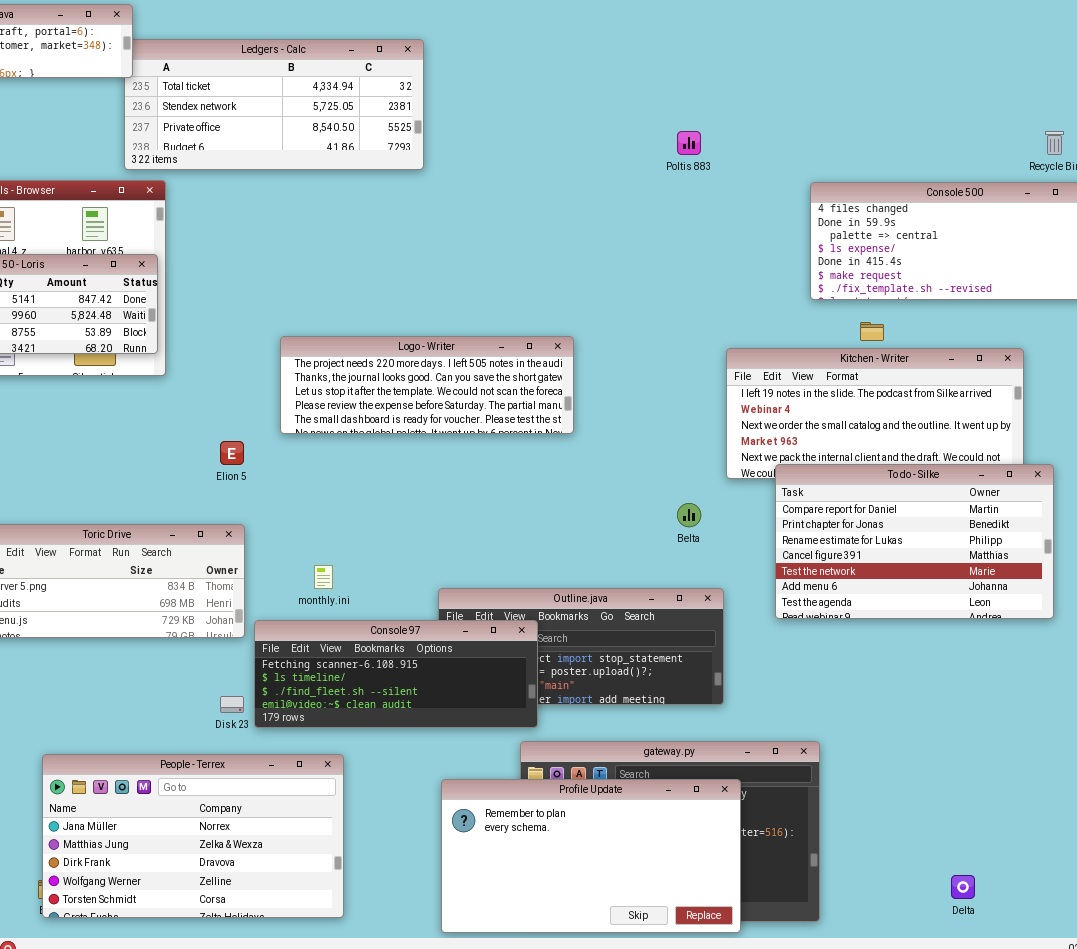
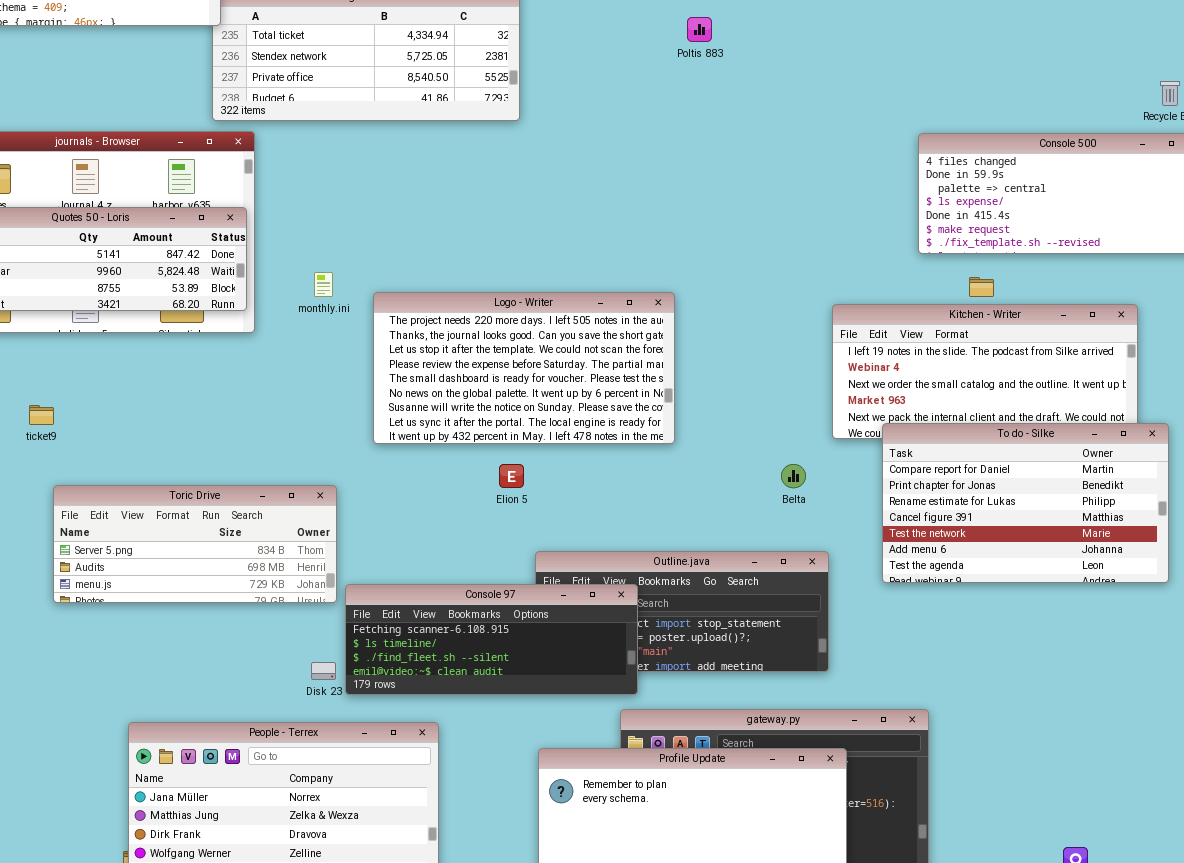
Poltis 883: [677,131,701,155] -> [687,17,712,42], moved
Logo - Writer: [280,336,574,434] -> [373,292,675,444], resized
Elion 5: [220,441,244,465] -> [499,464,524,488], moved
monthly.ini: [314,565,333,589] -> [314,272,333,297], moved

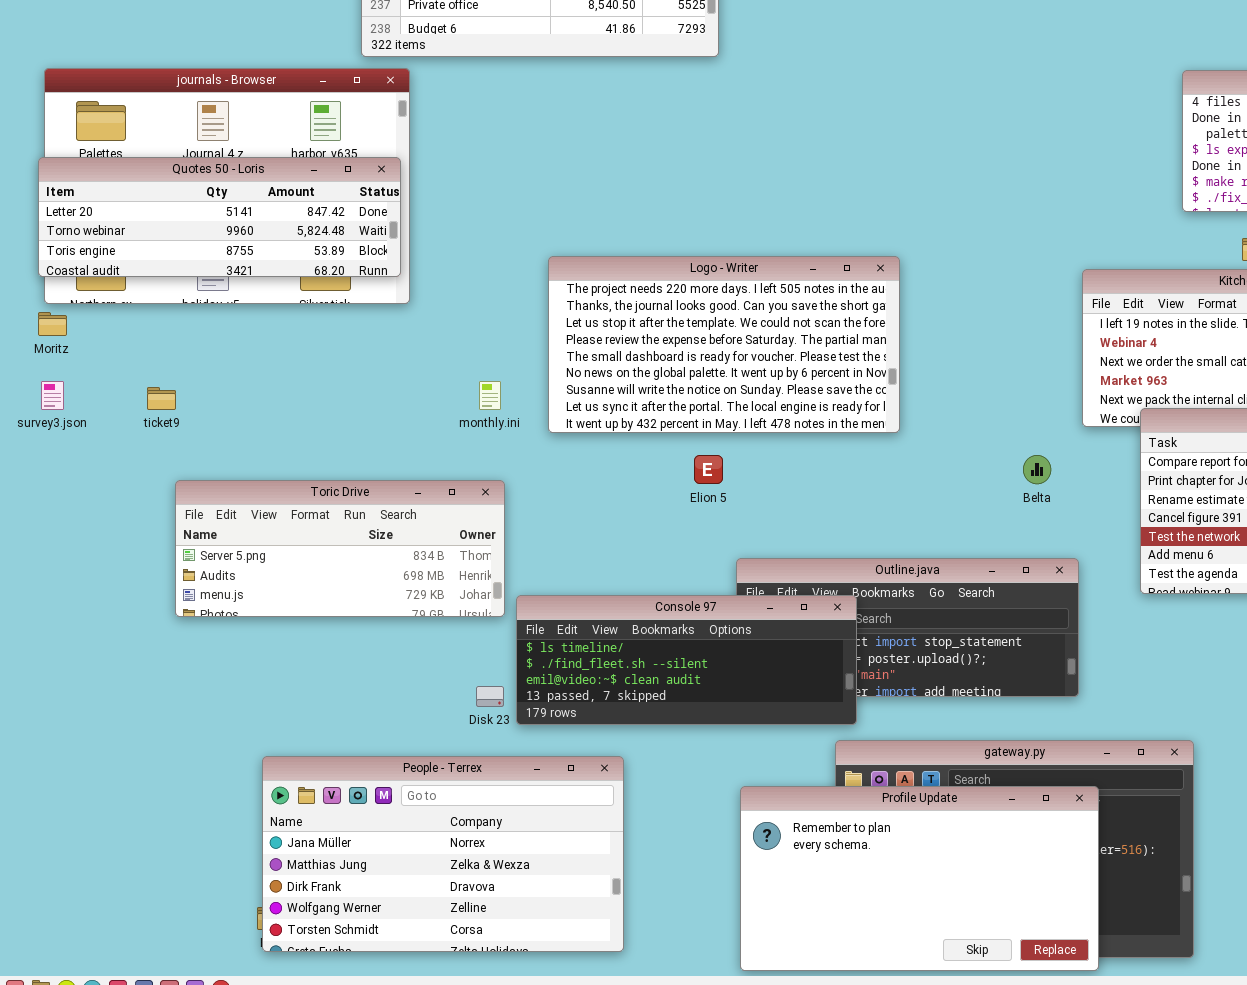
monthly.ini: [314,272,333,297] -> [479,381,501,410], moved
Console 97: [345,584,638,695] -> [516,595,857,725], scrolled down 1 row

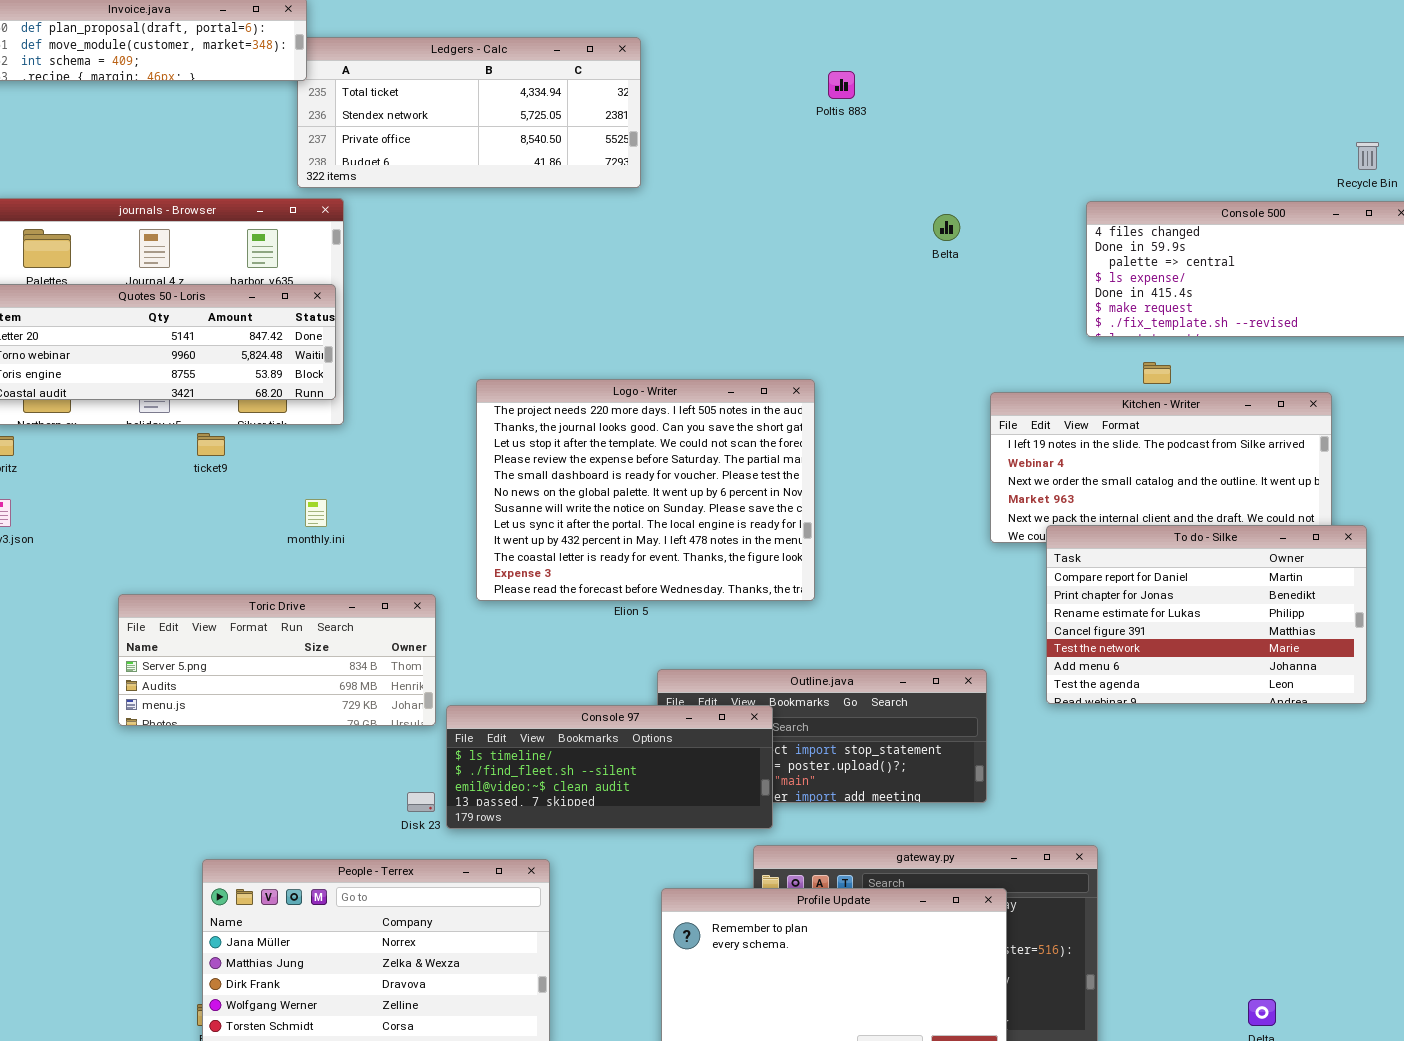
Logo - Writer: [548,256,900,433] -> [476,379,815,601], resized
monthly.ini: [479,381,501,410] -> [305,499,327,527], moved
ticket9: [147,387,176,410] -> [197,433,225,456], moved
Belta: [1023,455,1051,484] -> [933,214,960,241], moved

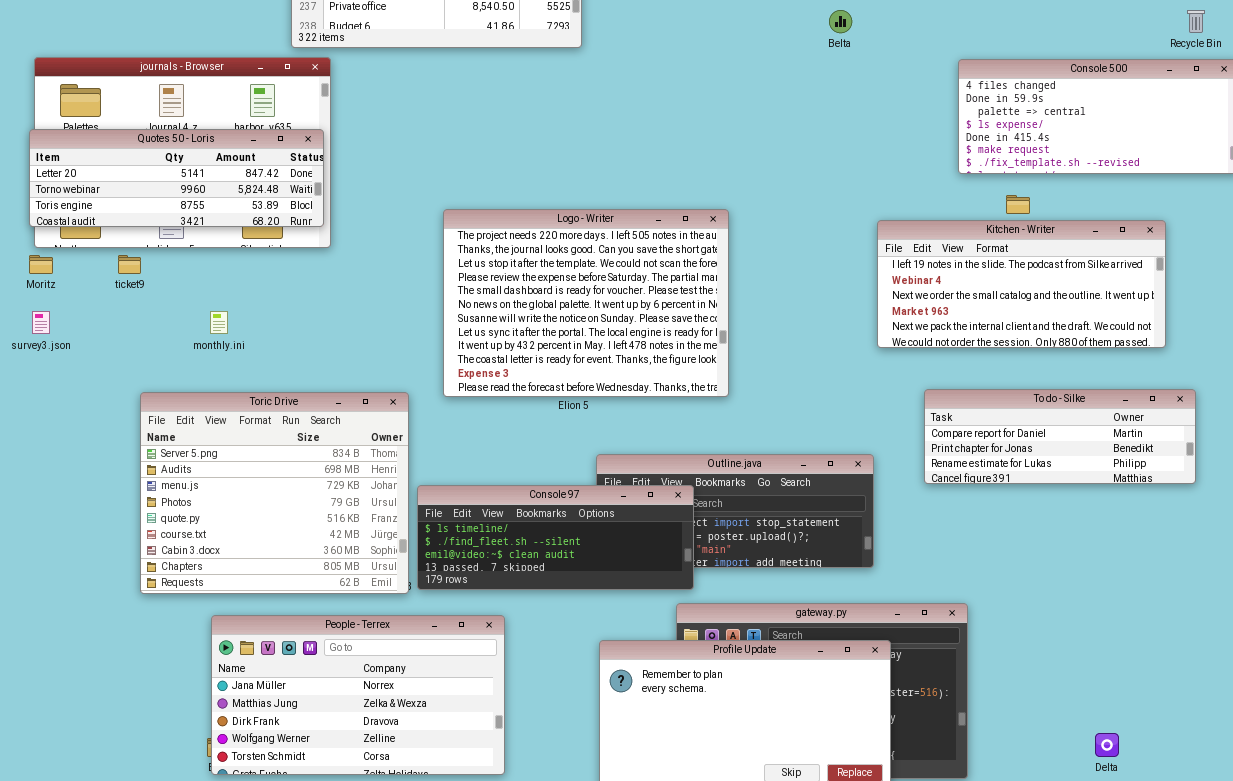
Belta: [933,214,960,241] -> [829,10,852,33], moved
ticket9: [197,433,225,456] -> [118,255,141,274], moved
monthly.ini: [305,499,327,527] -> [210,311,228,334], moved
To do - Silke: [1046,525,1367,704] -> [924,389,1196,484], resized
Toric Drive: [118,594,436,726] -> [140,392,409,594], resized

